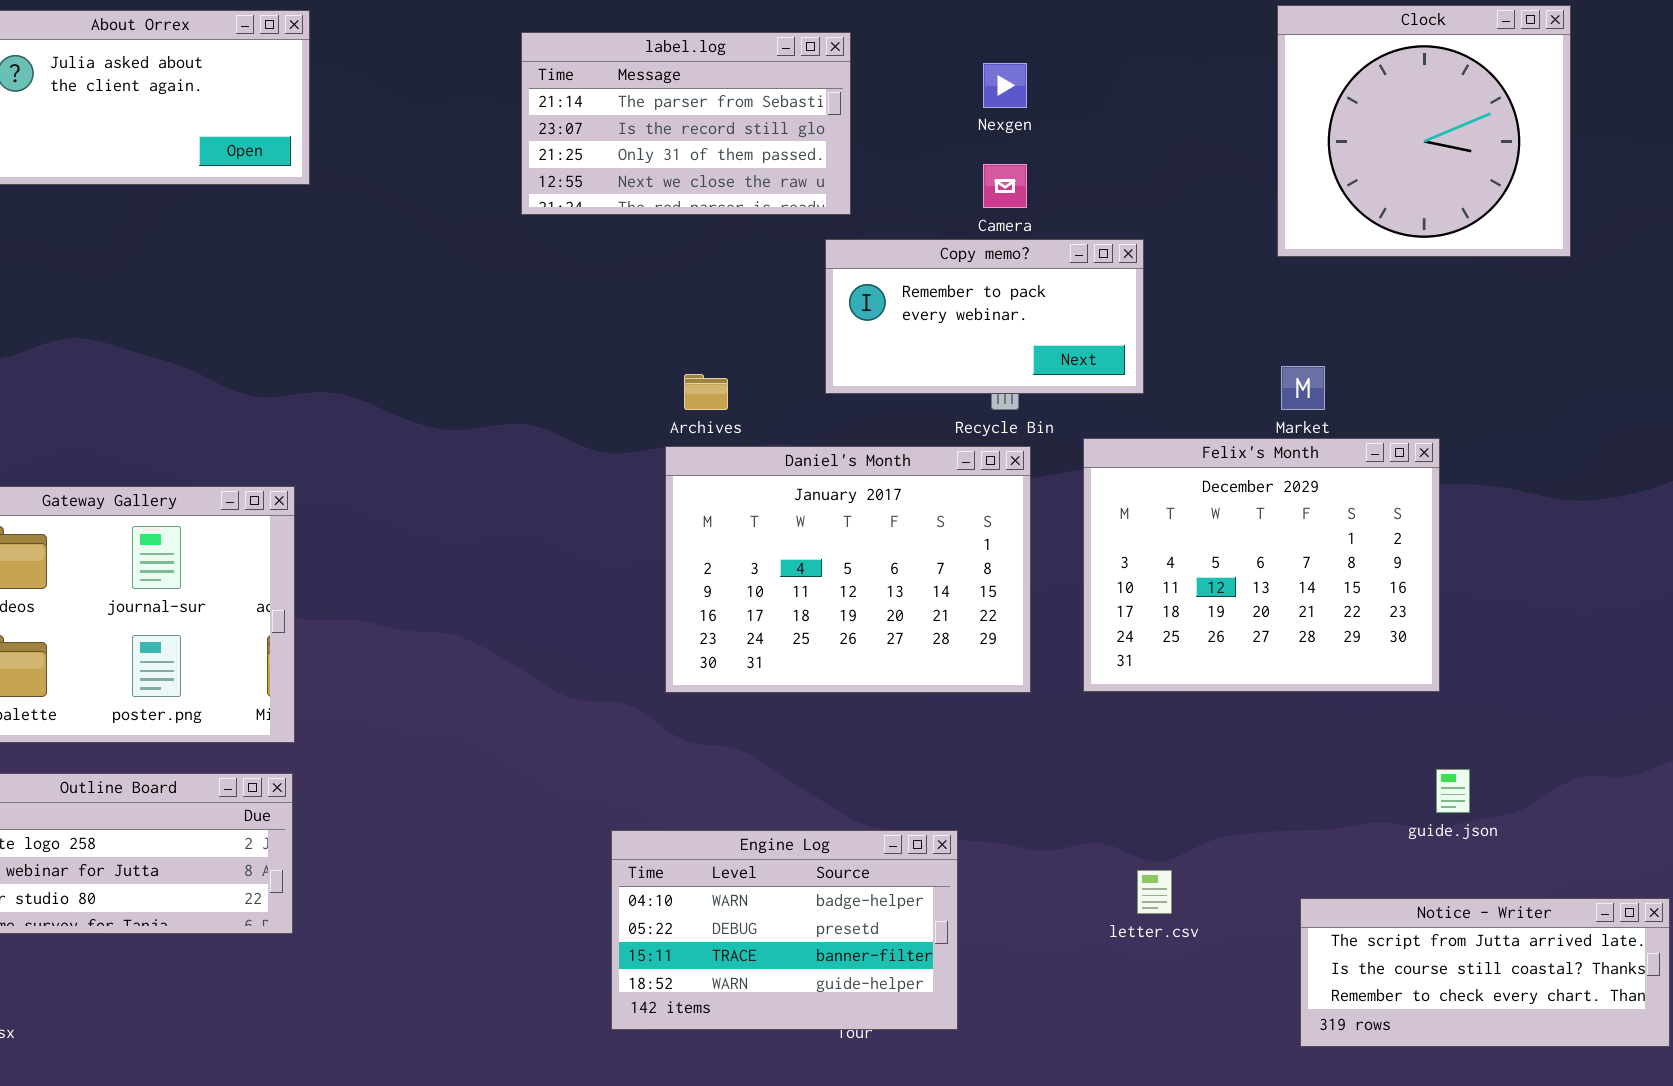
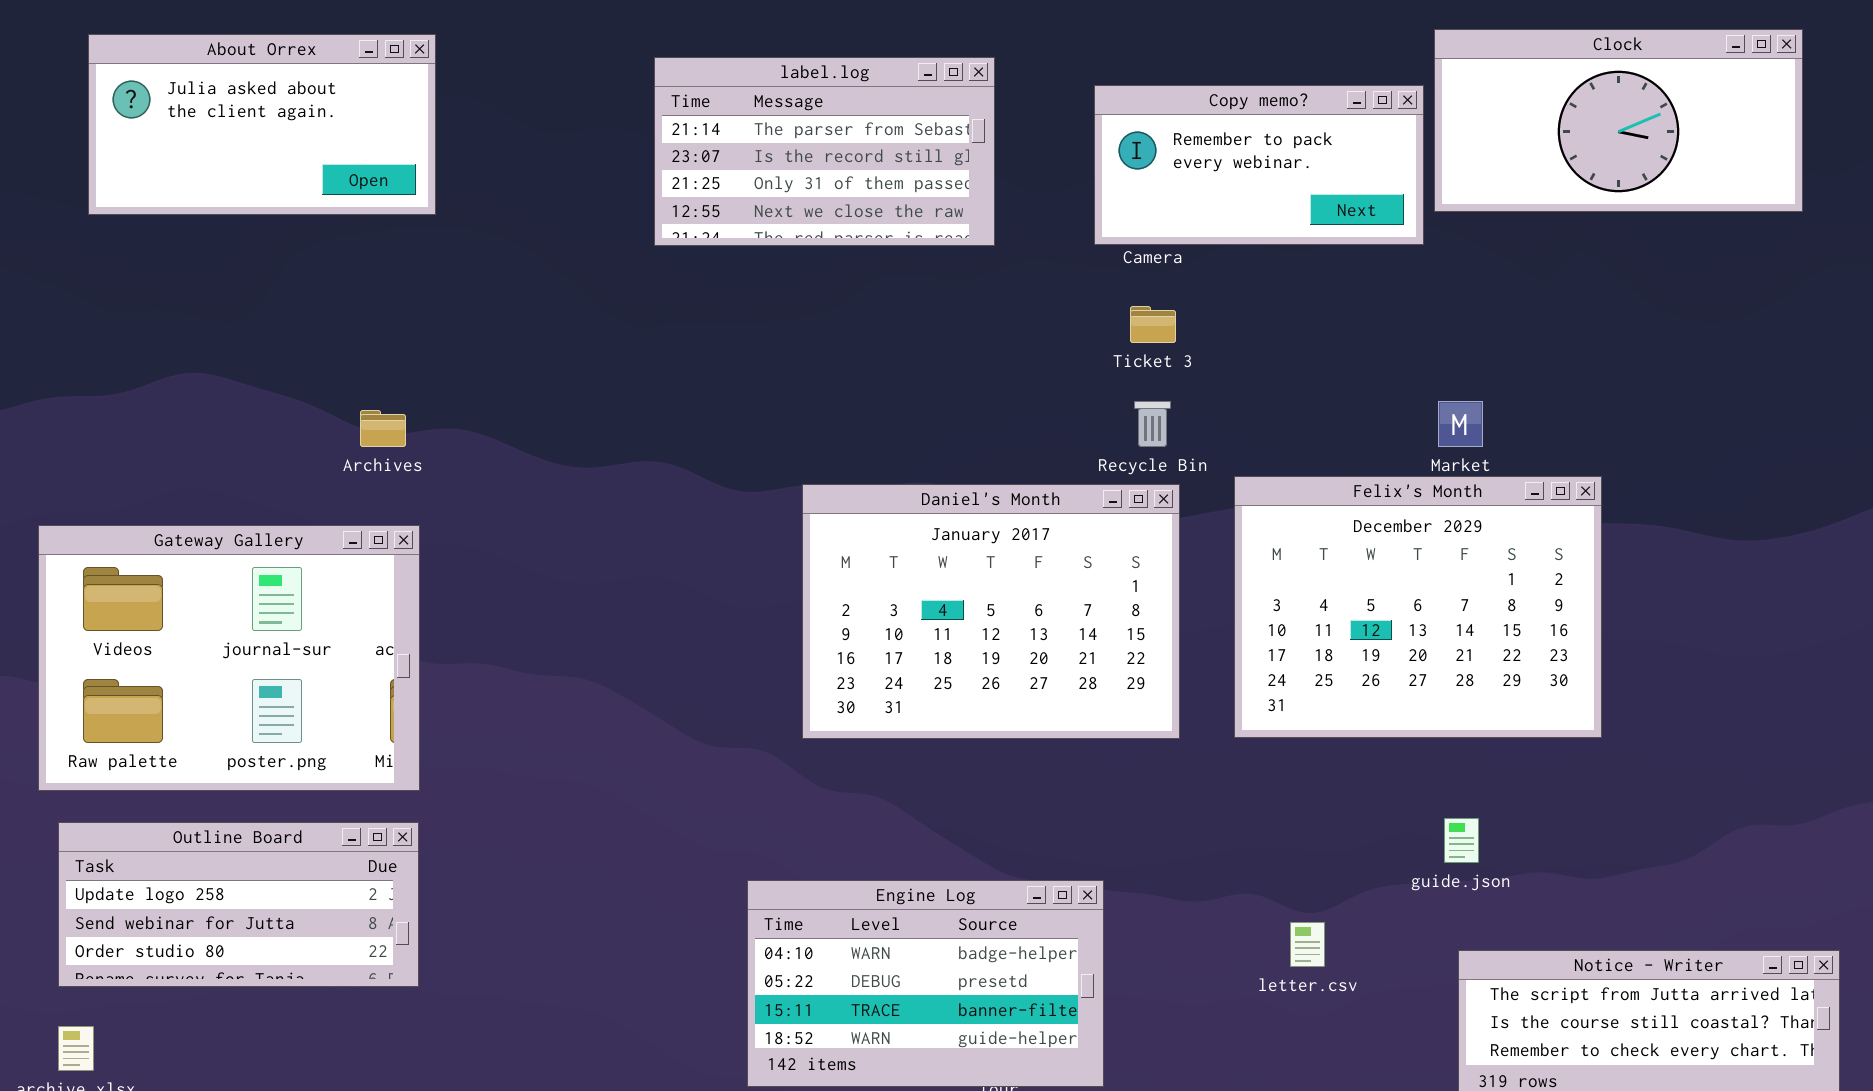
Clock: [1277,5,1571,257] -> [1434,29,1803,212], resized
Copy memo?: [825,239,1144,394] -> [1094,85,1424,245], moved
Archives: [684,374,728,410] -> [360,410,406,447], moved
guide.json: [1436,769,1470,813] -> [1444,818,1479,863], moved

